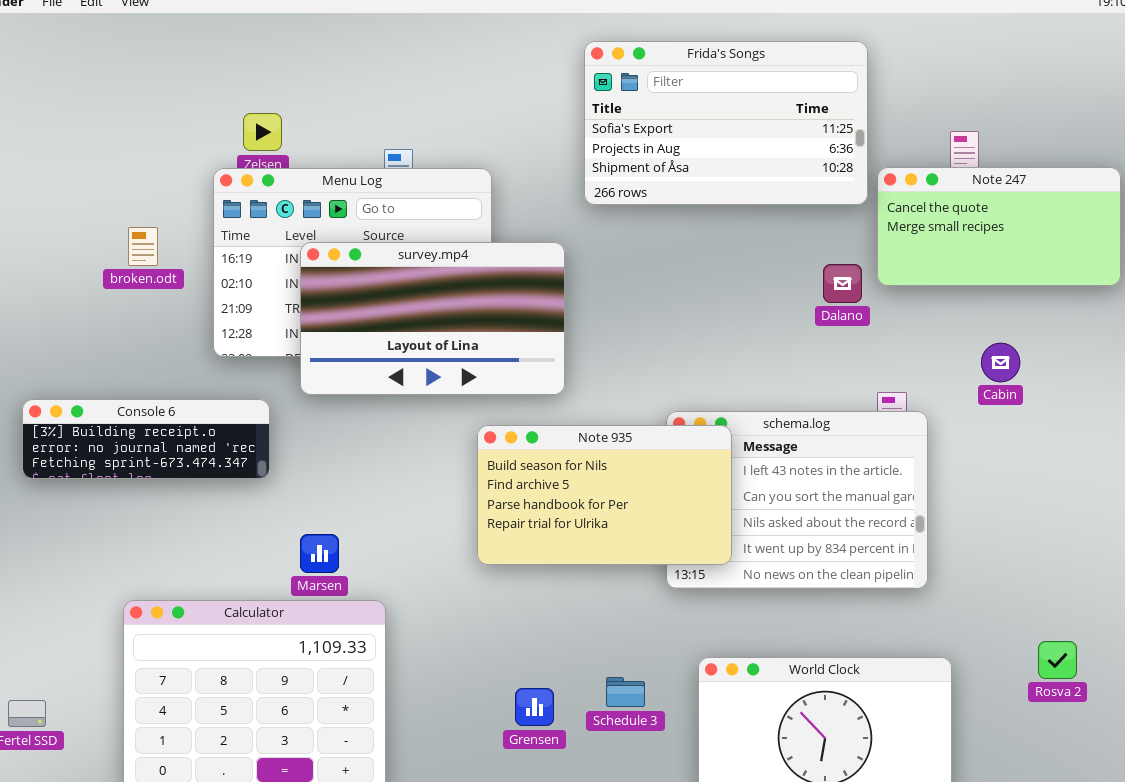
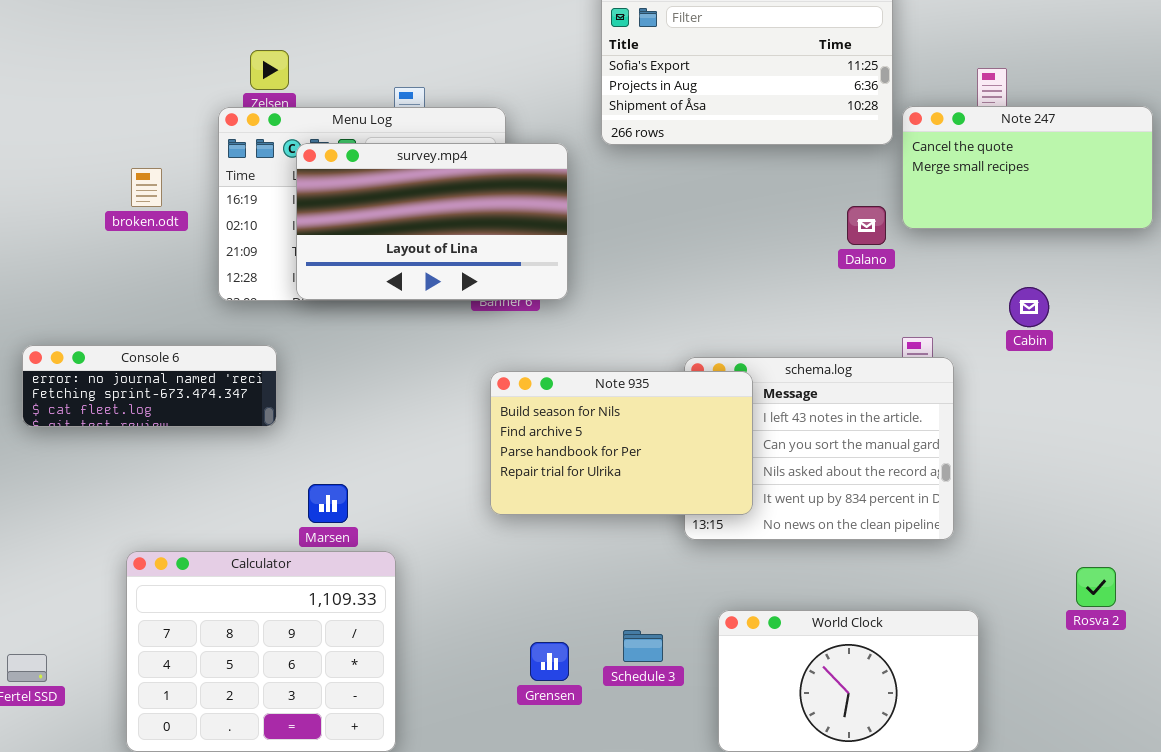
survey.mp4: [300,242,565,395] -> [296,143,568,300], moved
Console 6: [22,399,270,479] -> [22,345,277,427], scrolled down 1 row
Rosva 2: [1038,641,1077,679] -> [1076,567,1116,607], moved

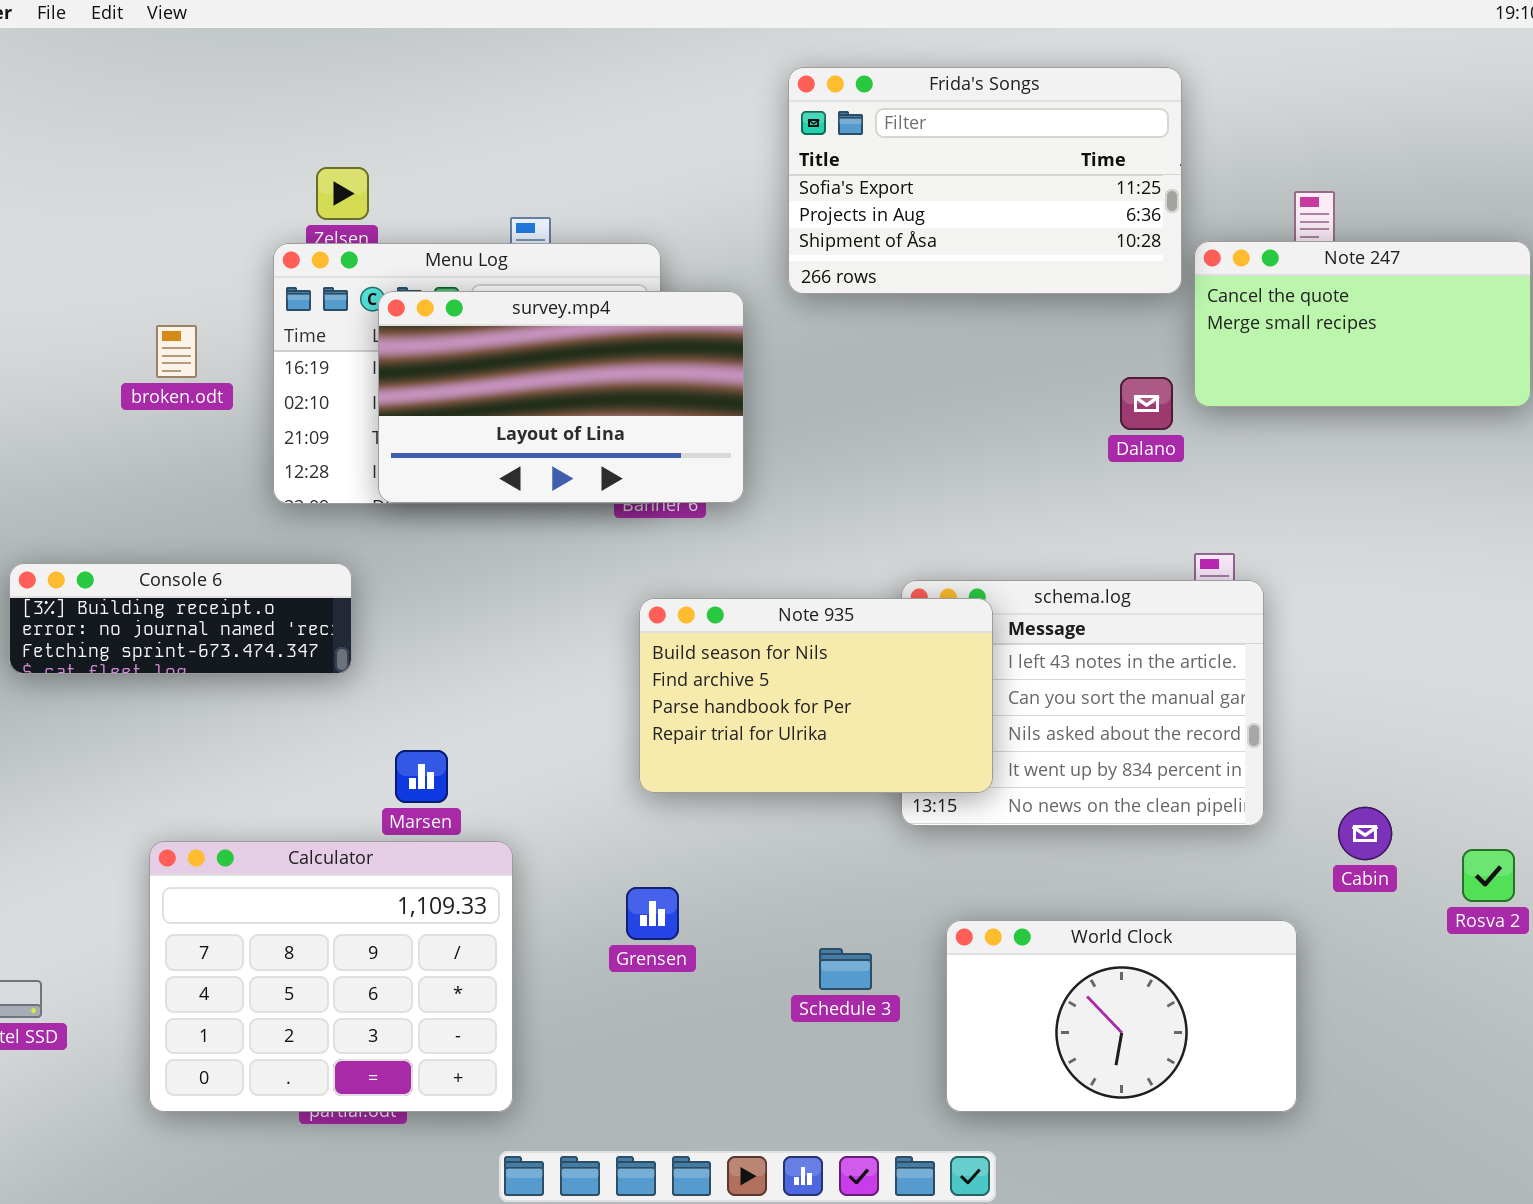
Cabin: [1009,287,1049,327] -> [1338,807,1392,860], moved
Console 6: [22,345,277,427] -> [9,563,352,674], scrolled up 1 row
Rosva 2: [1076,567,1116,607] -> [1462,849,1515,902], moved
Grensen: [530,642,569,681] -> [626,887,679,940], moved

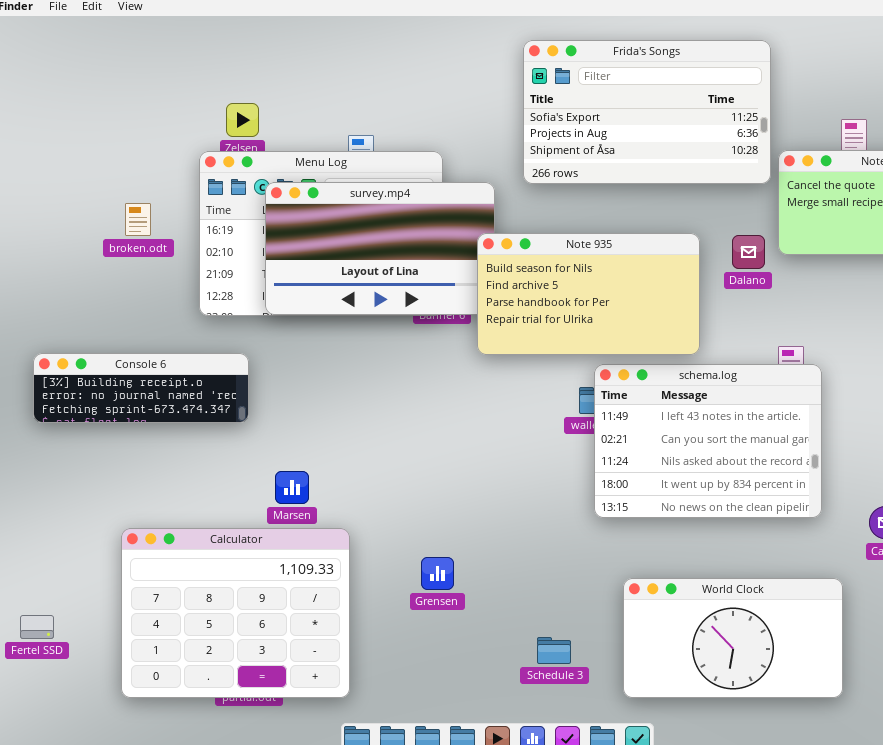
Note 935: [639,598,993,793] -> [477,233,700,355], moved
Schedule 3: [819,948,872,990] -> [537,637,571,664], moved

